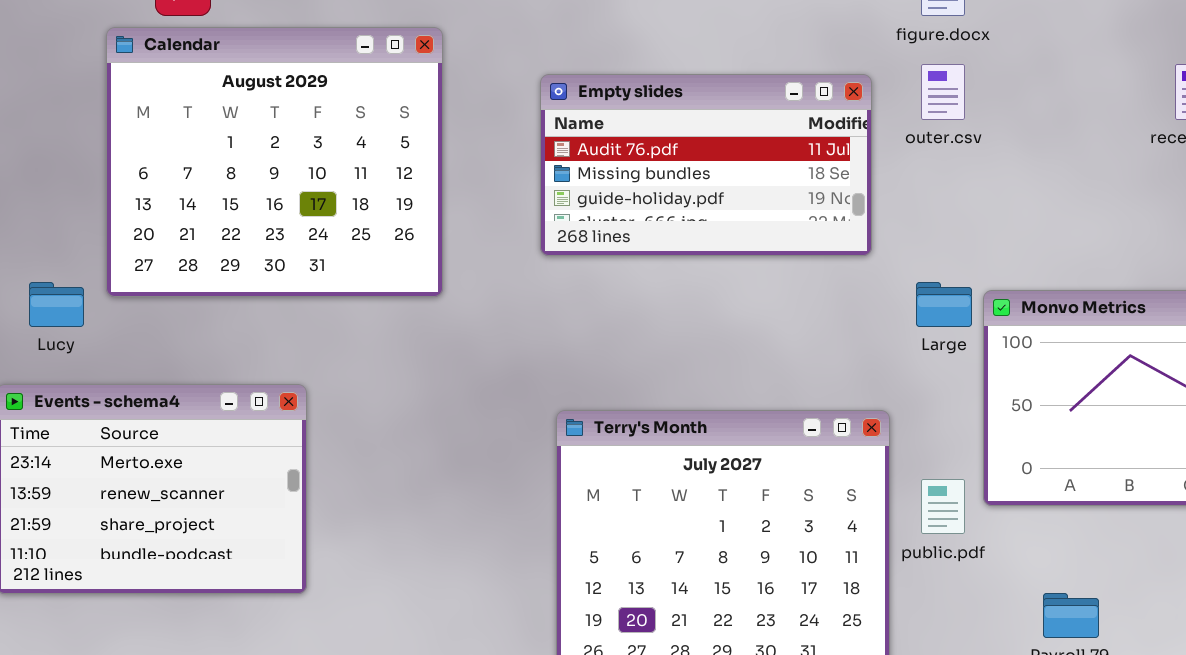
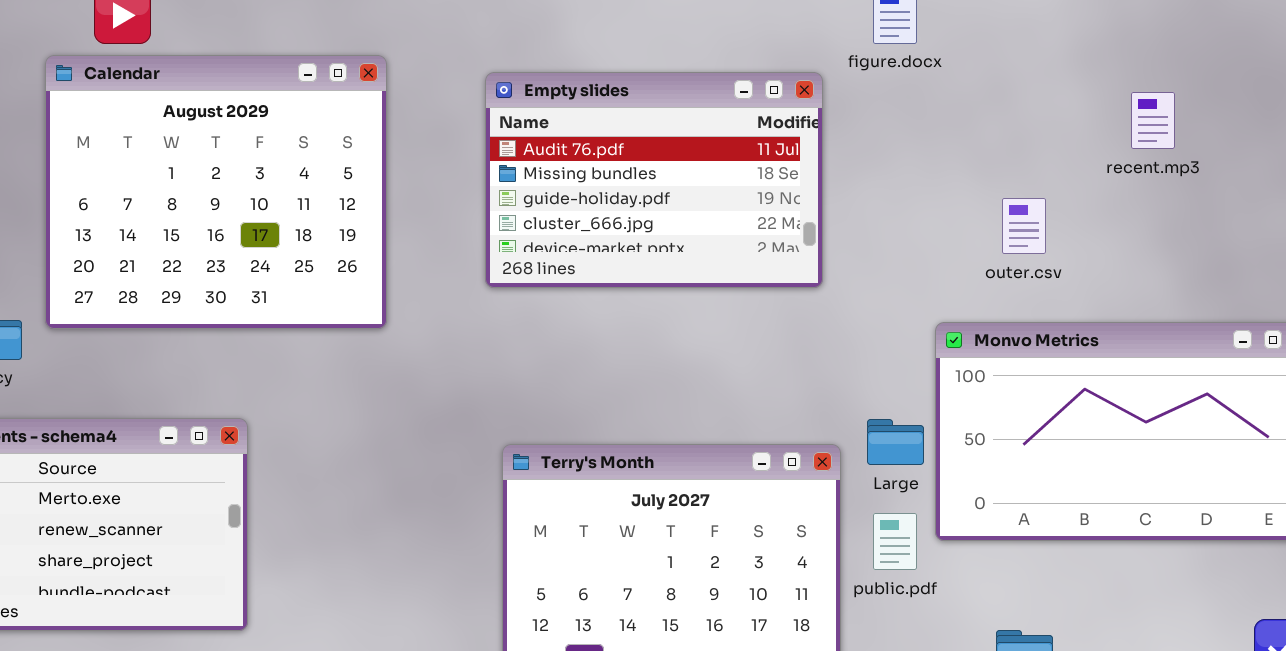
outer.csv: [921,64,965,120] -> [1002,198,1046,254], moved
Empty slides: [540,74,872,256] -> [485,72,823,288], resized
Large: [916,282,972,327] -> [867,419,924,465], moved

